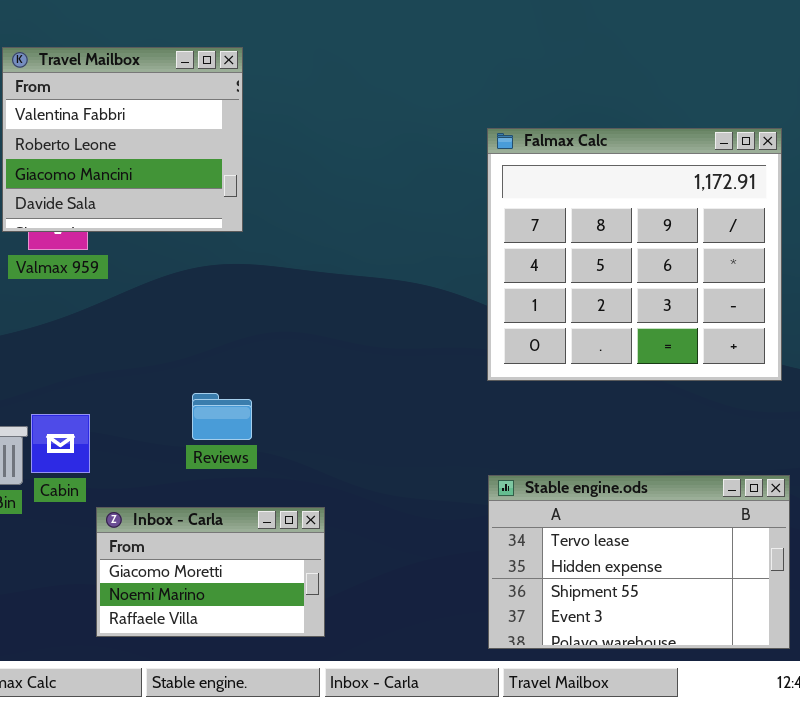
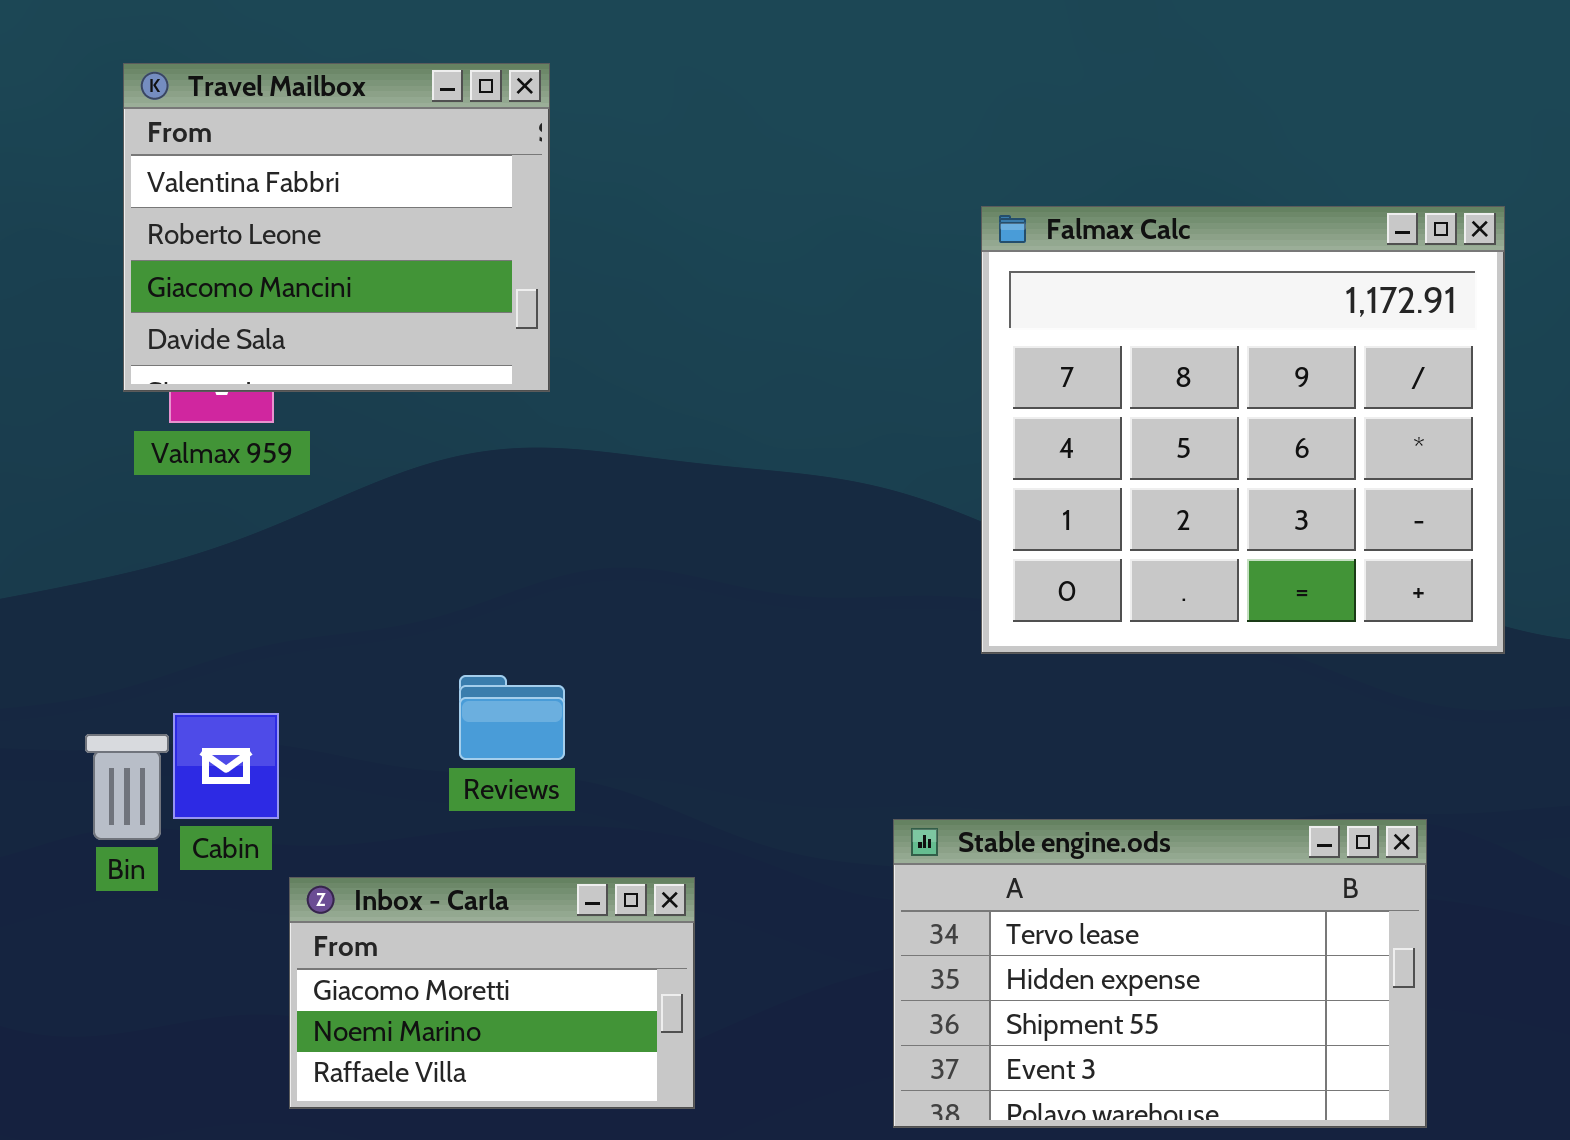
Stable engine.ods: [488,475,790,649] -> [893,819,1427,1128], moved

